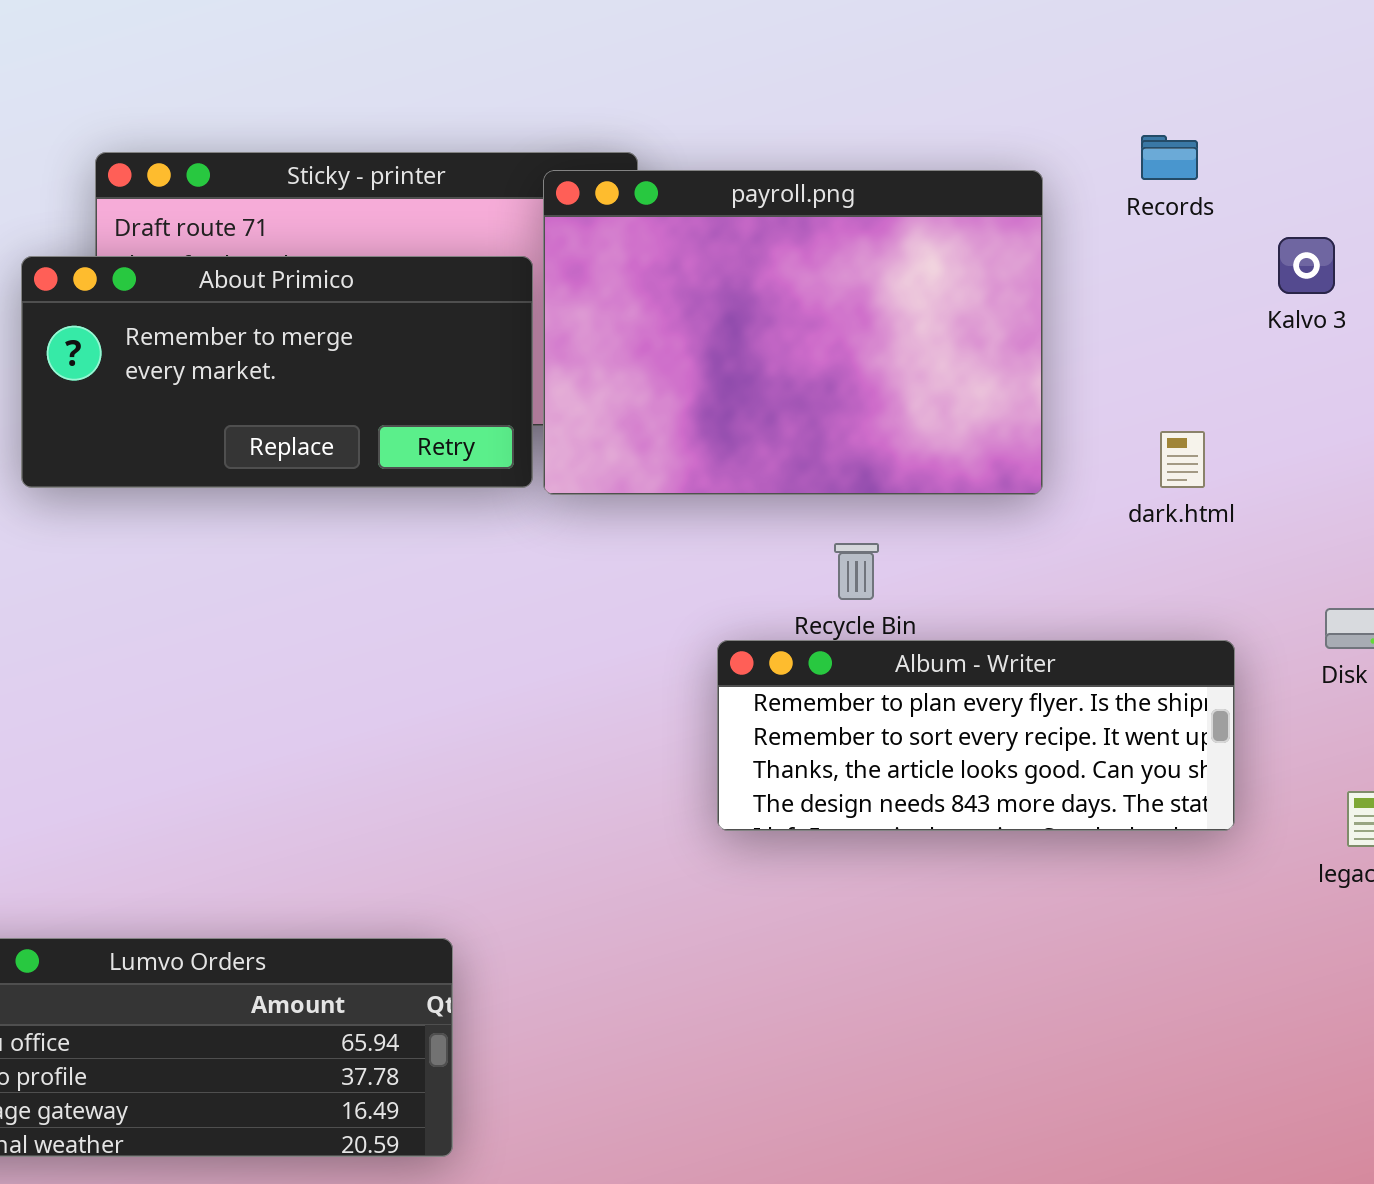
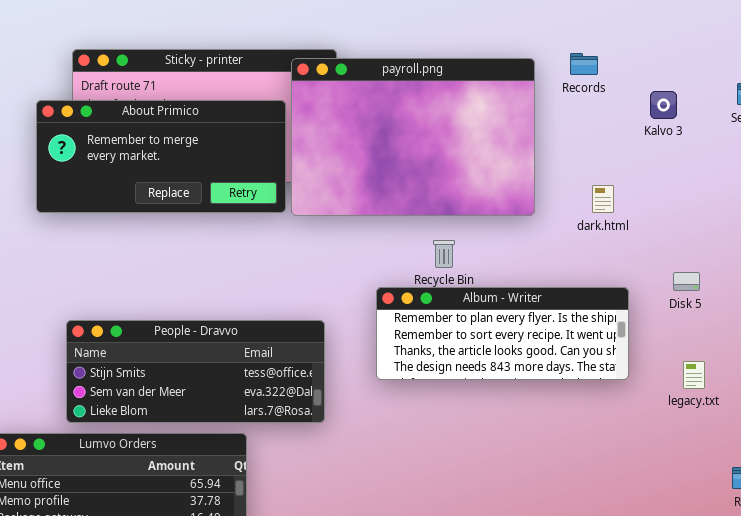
Records: [1141,135,1198,180] -> [570,53,598,75], moved
People - Dravvo: none -> [66,320,325,423], opened

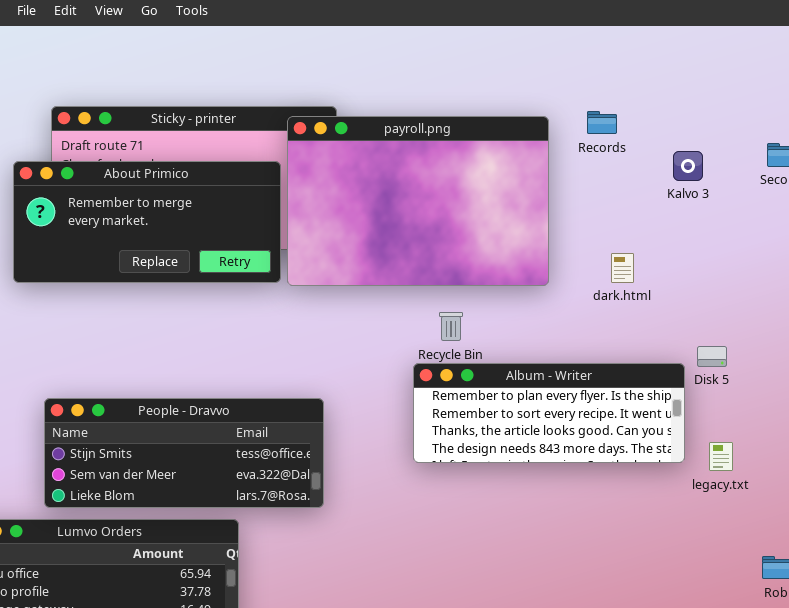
Album - Writer: [376,287,629,380] -> [413,363,685,463], moved

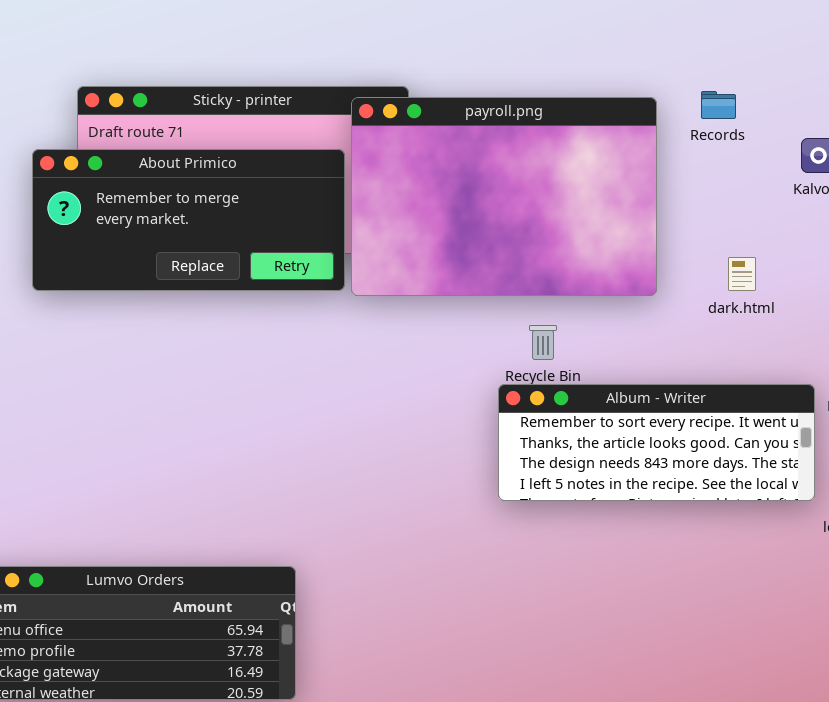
Album - Writer: [413,363,685,463] -> [498,384,815,501], scrolled down 1 row
People - Dravvo: [44,398,324,508] -> none, closed

